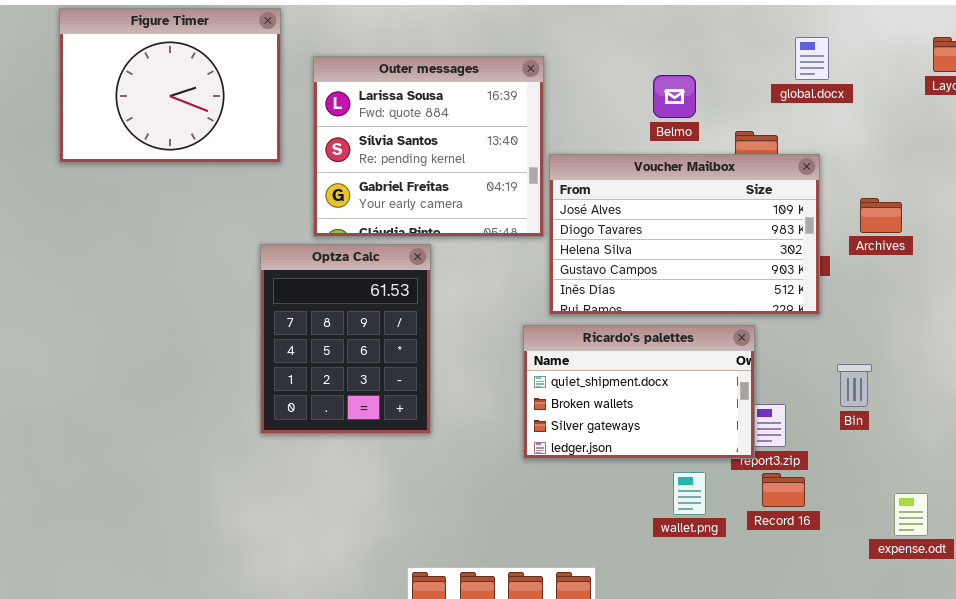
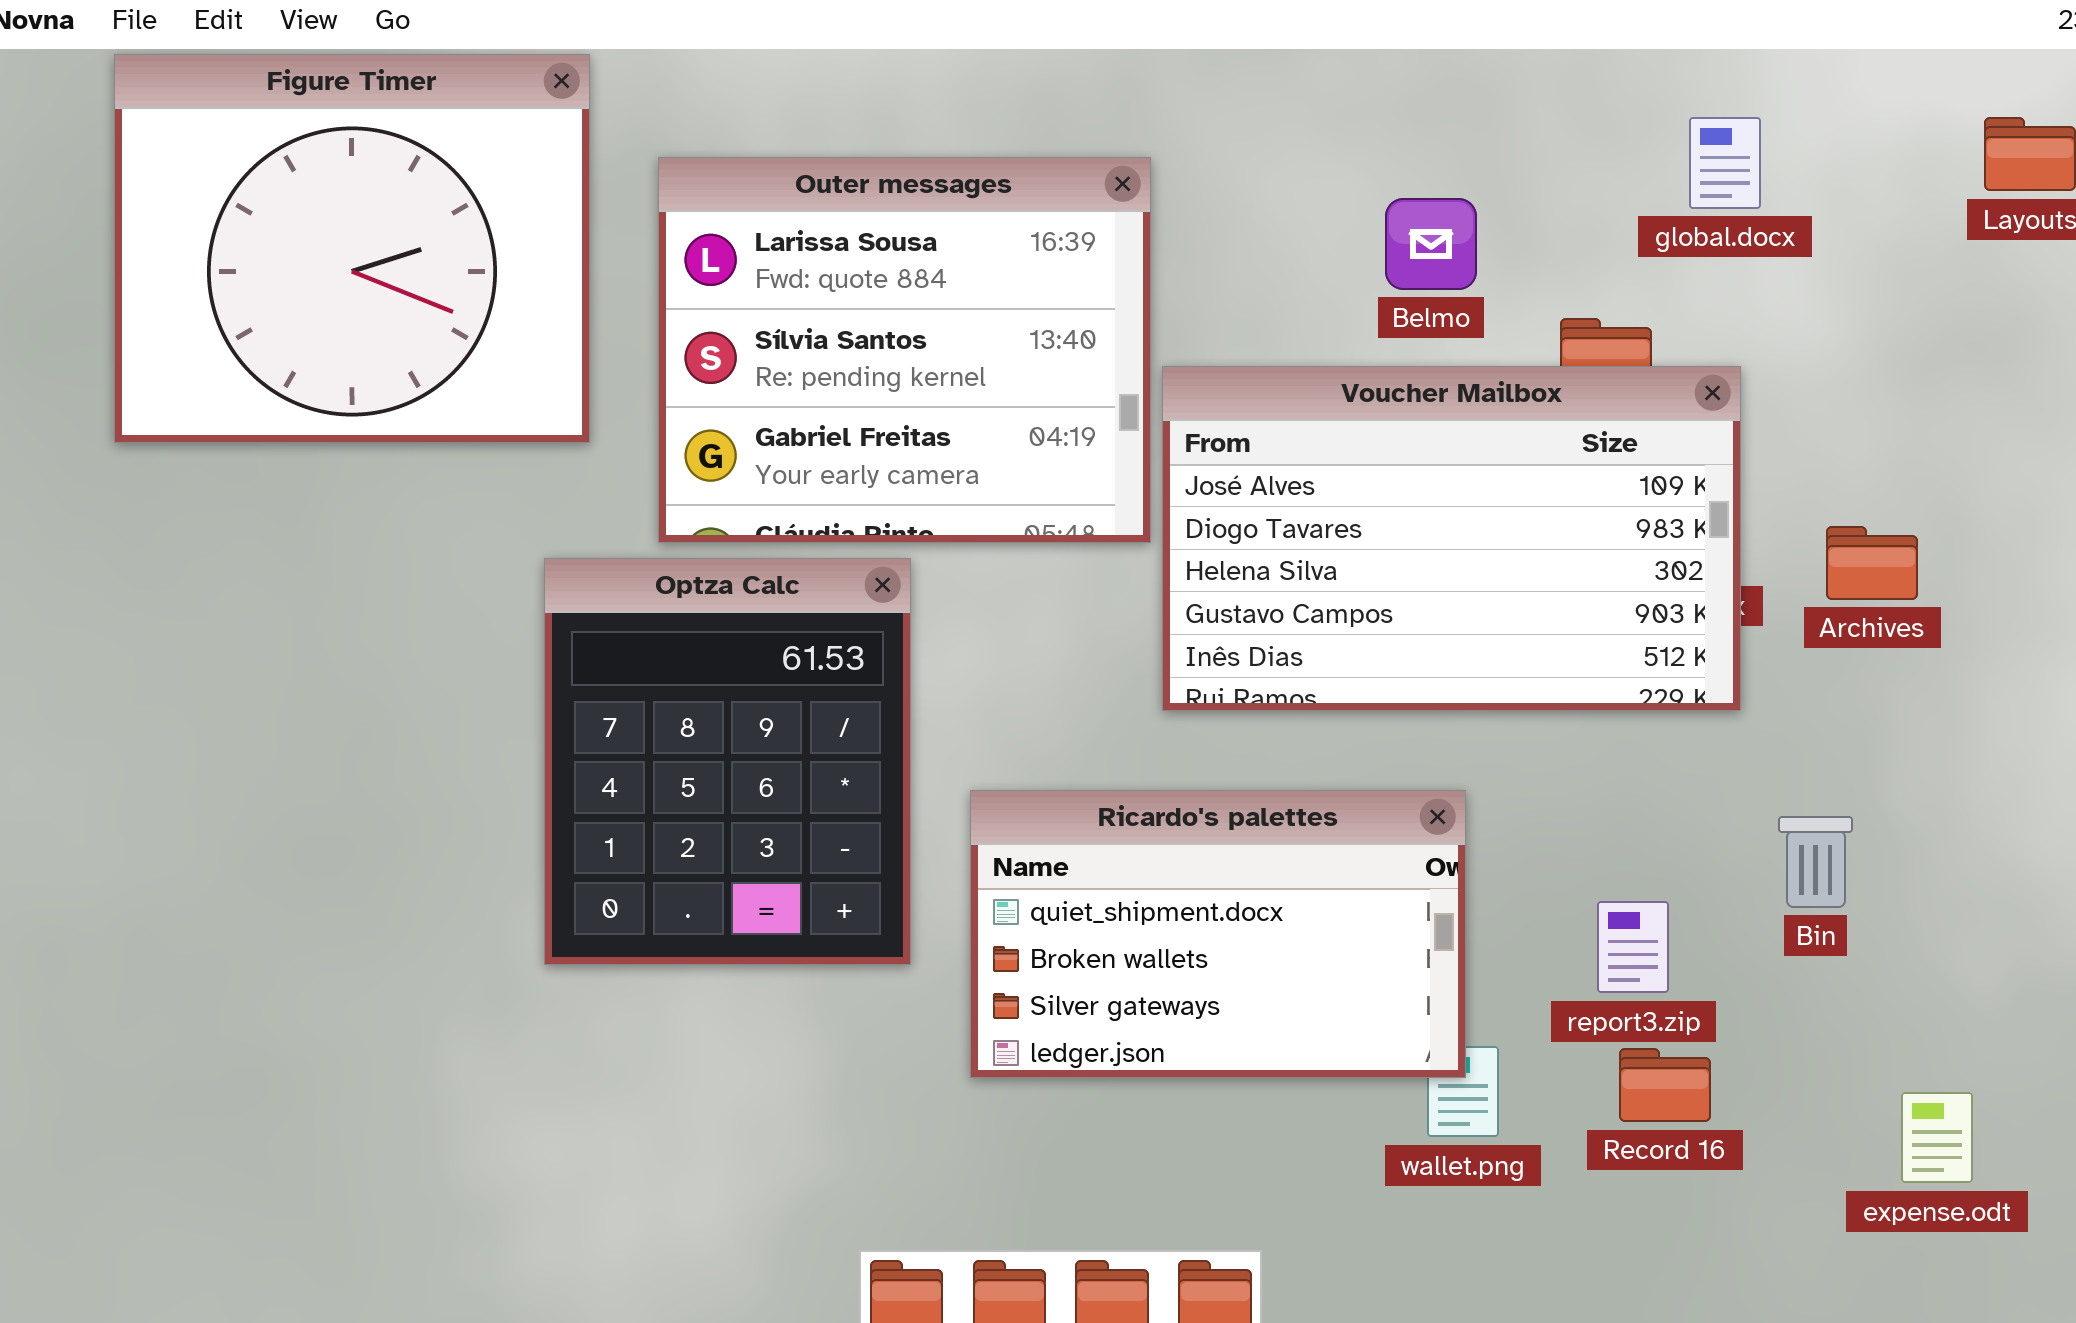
Figure Timer: [59,8,281,163] -> [114,54,590,443], resized
Archives: [860,198,902,233] -> [1826,526,1918,600], moved
Ricardo's palettes: [523,325,755,459] -> [970,790,1466,1078], moved

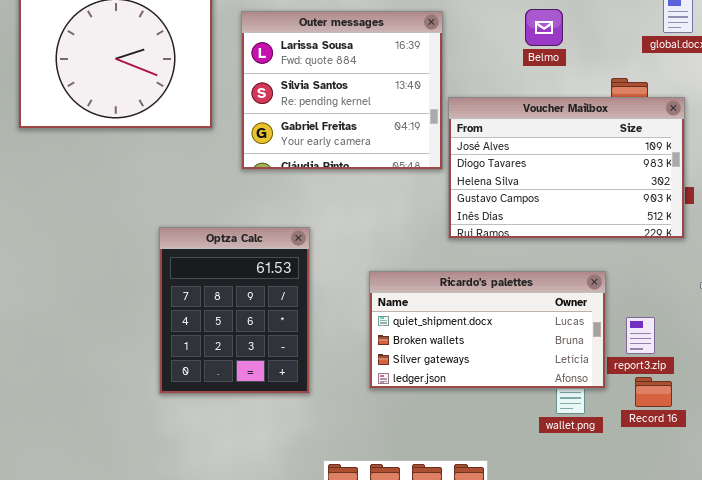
Belmo: [1385,198,1477,290] -> [525,9,563,46], moved
Optza Calc: [544,558,911,965] -> [159,227,310,394], moved
Ricardo's palettes: [970,790,1466,1078] -> [369,271,606,389], resized

